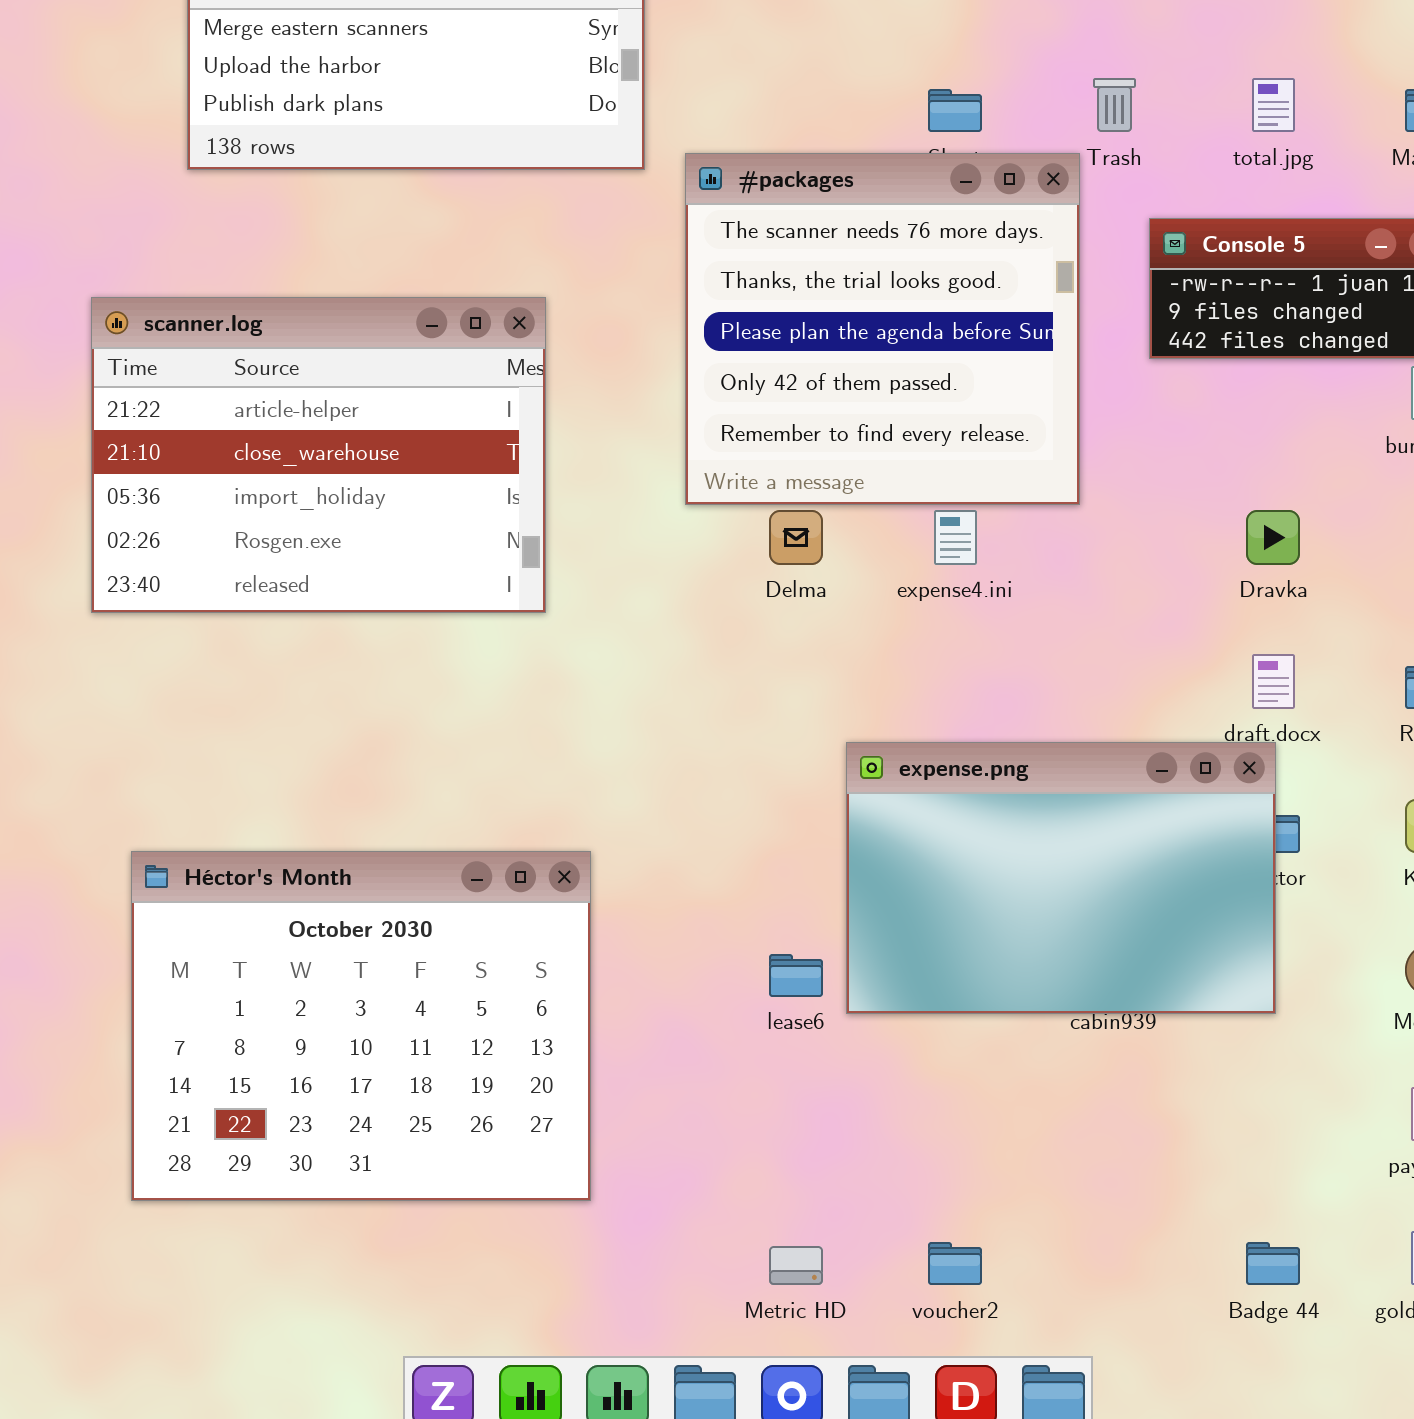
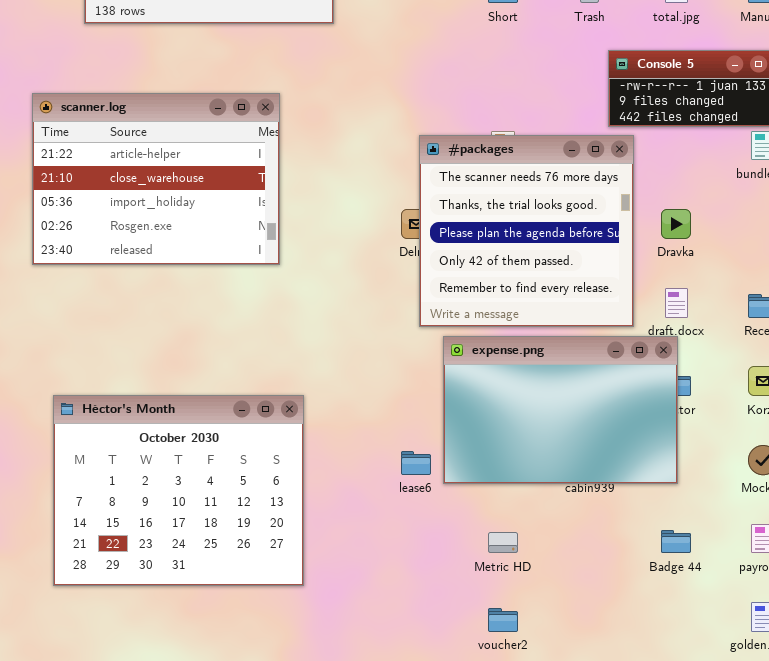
#packages: [685,153,1080,505] -> [419,135,634,327], moved
Badge 44: [1246,1242,1300,1285] -> [661,530,691,553], moved
Metric HD: [769,1246,823,1285] -> [488,532,518,553], moved

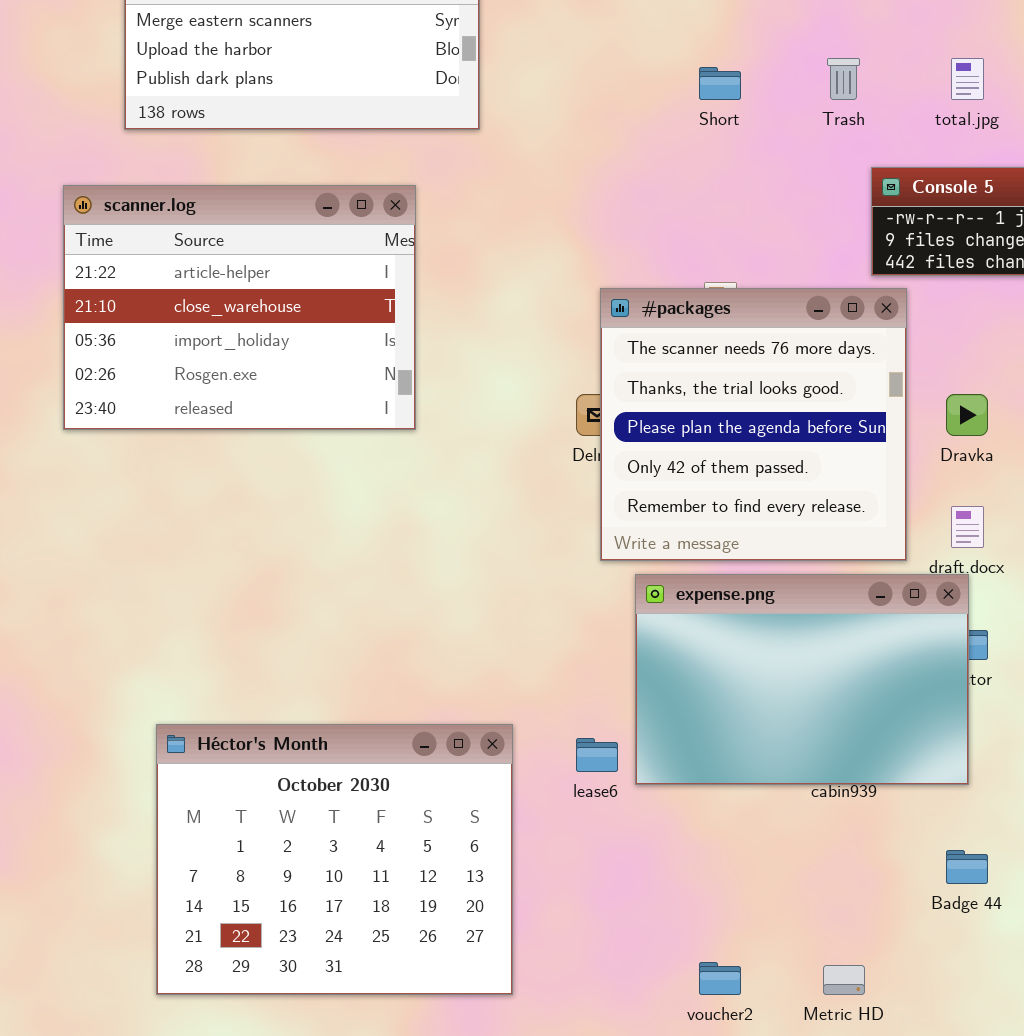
scanner.log: [32,93,280,265] -> [63,185,416,430], moved
Héctor's Month: [53,395,304,586] -> [156,724,513,995], moved
Metric HD: [488,532,518,553] -> [823,965,865,995], moved

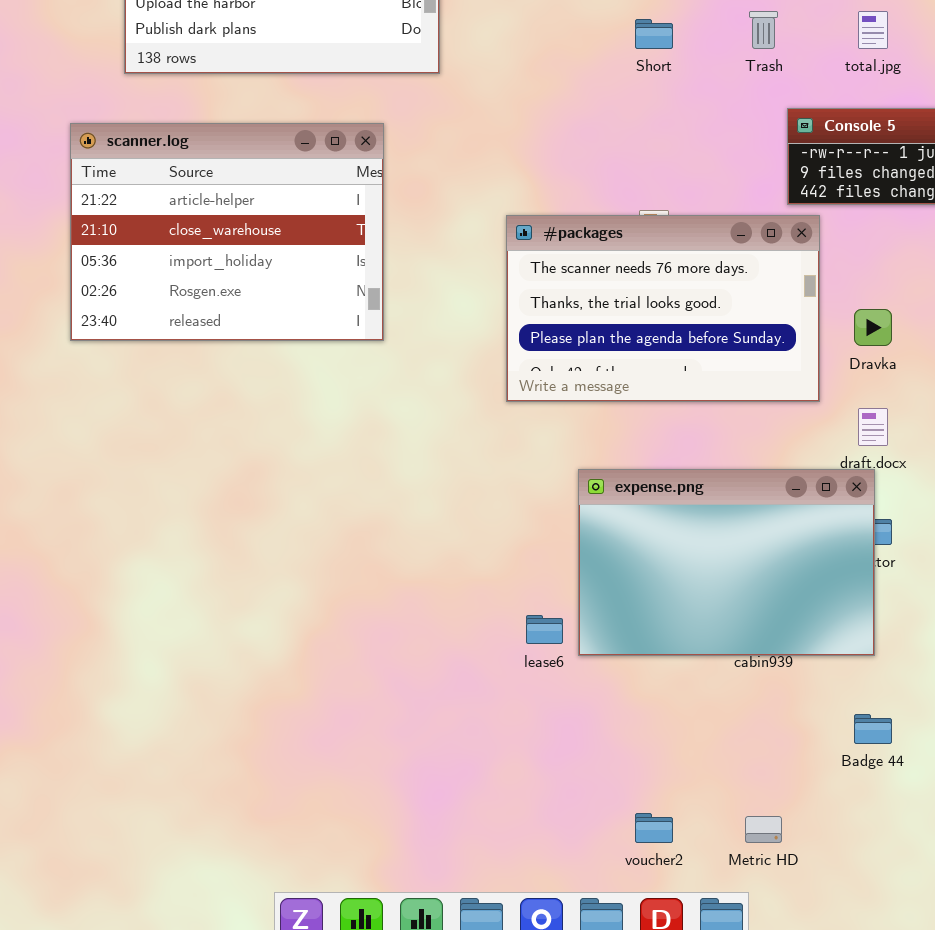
#packages: [600,288,907,561] -> [506,215,820,402], resized
Héctor's Month: [156,724,513,995] -> none, closed

